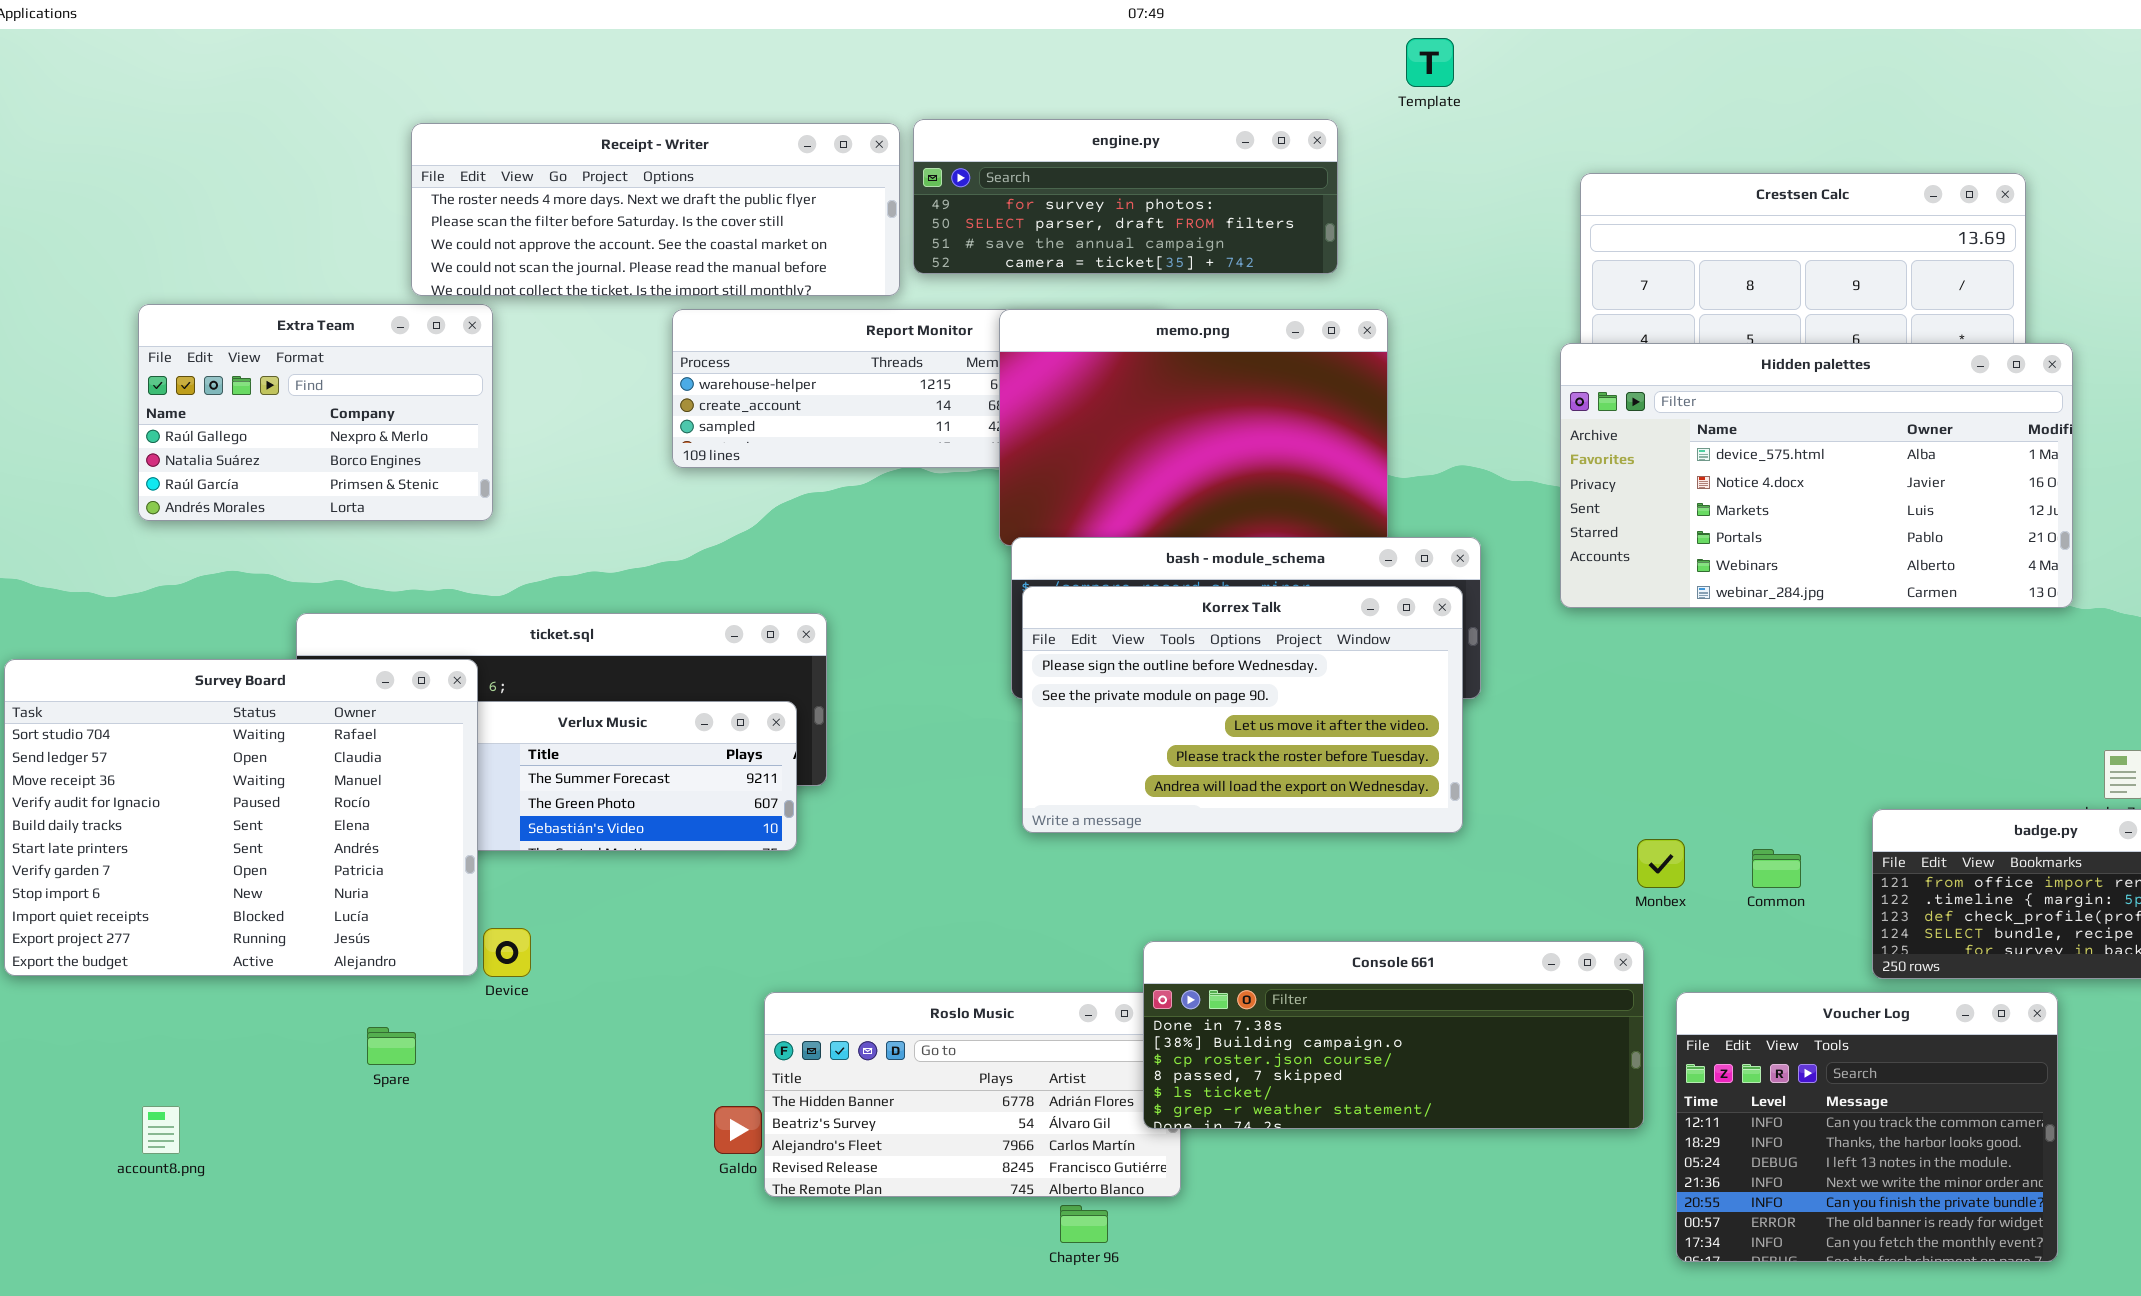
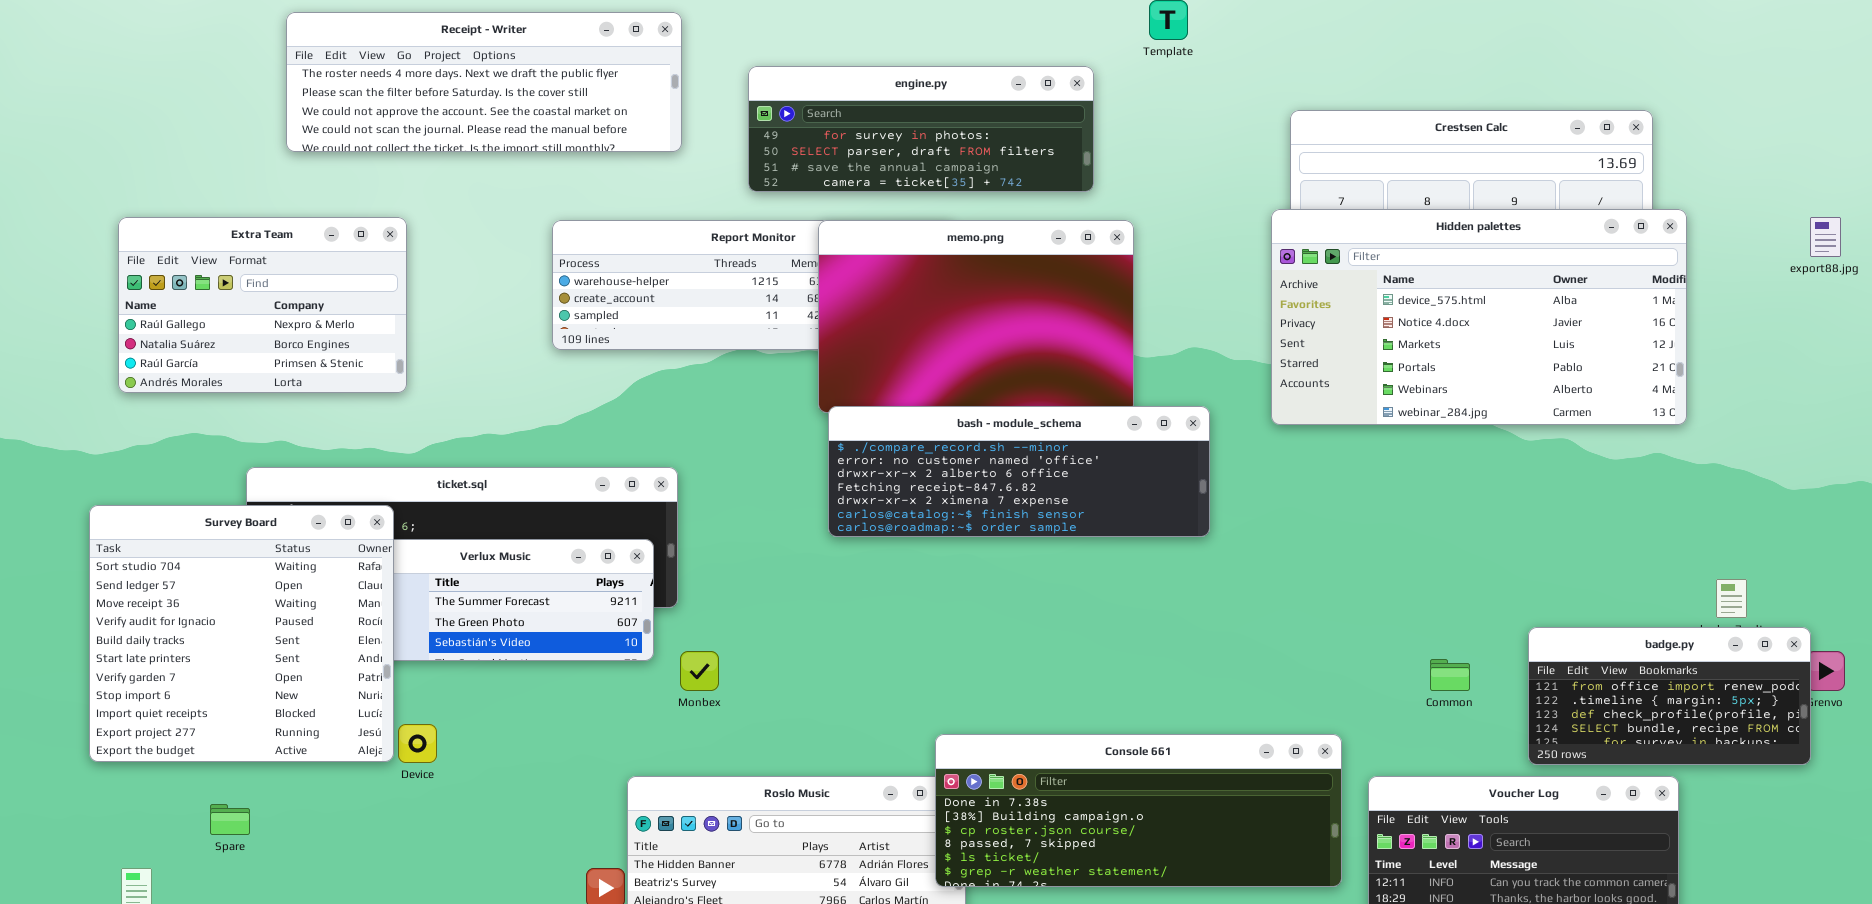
Receipt - Writer: [411,123,900,296] -> [286,12,682,152], moved
Hidden palettes: [1560,343,2073,608] -> [1271,209,1687,425], moved
Korrex Talk: [1022,586,1463,833] -> none, closed
Survey Board: [4,659,478,976] -> [89,505,394,762], resized
Monbex: [1637,839,1685,888] -> [680,651,719,691], moved
Spare: [367,1027,416,1065] -> [210,804,250,835], moved

